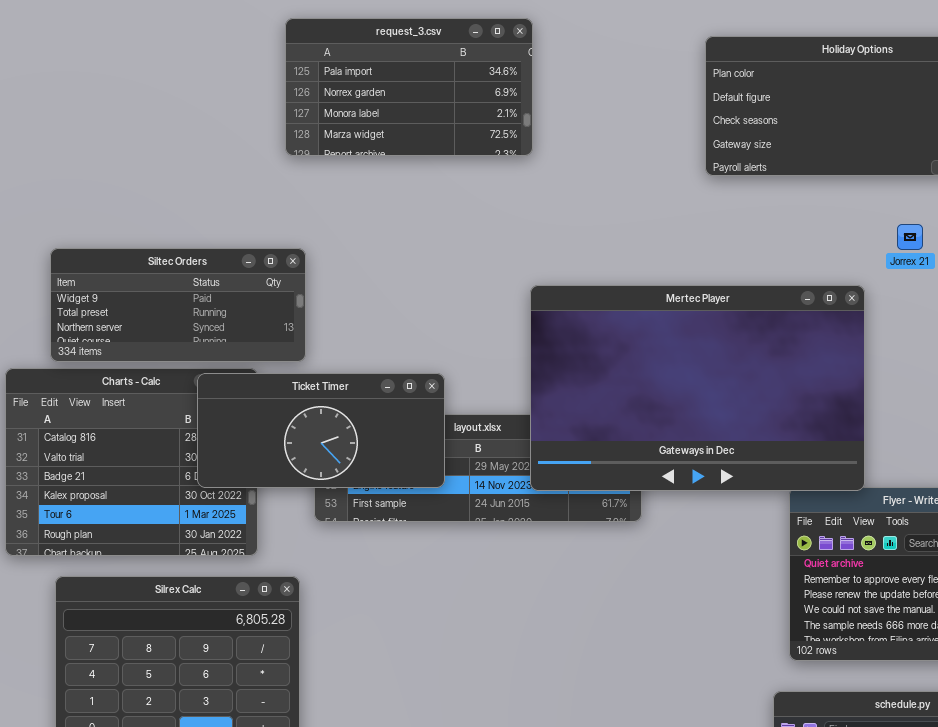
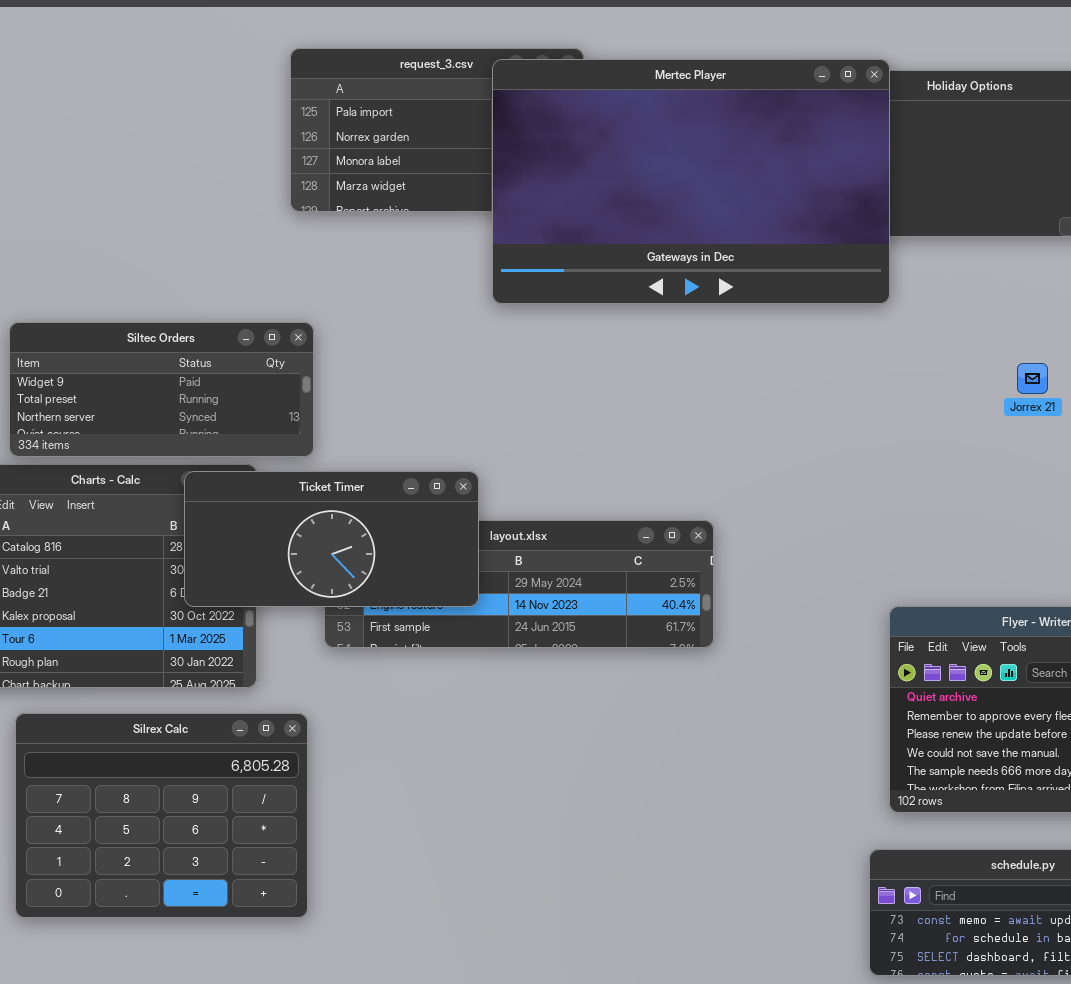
Jorrex 21: [897,224,923,250] -> [1017,363,1048,394], moved
Mertec Player: [530,285,865,491] -> [492,59,890,304], moved

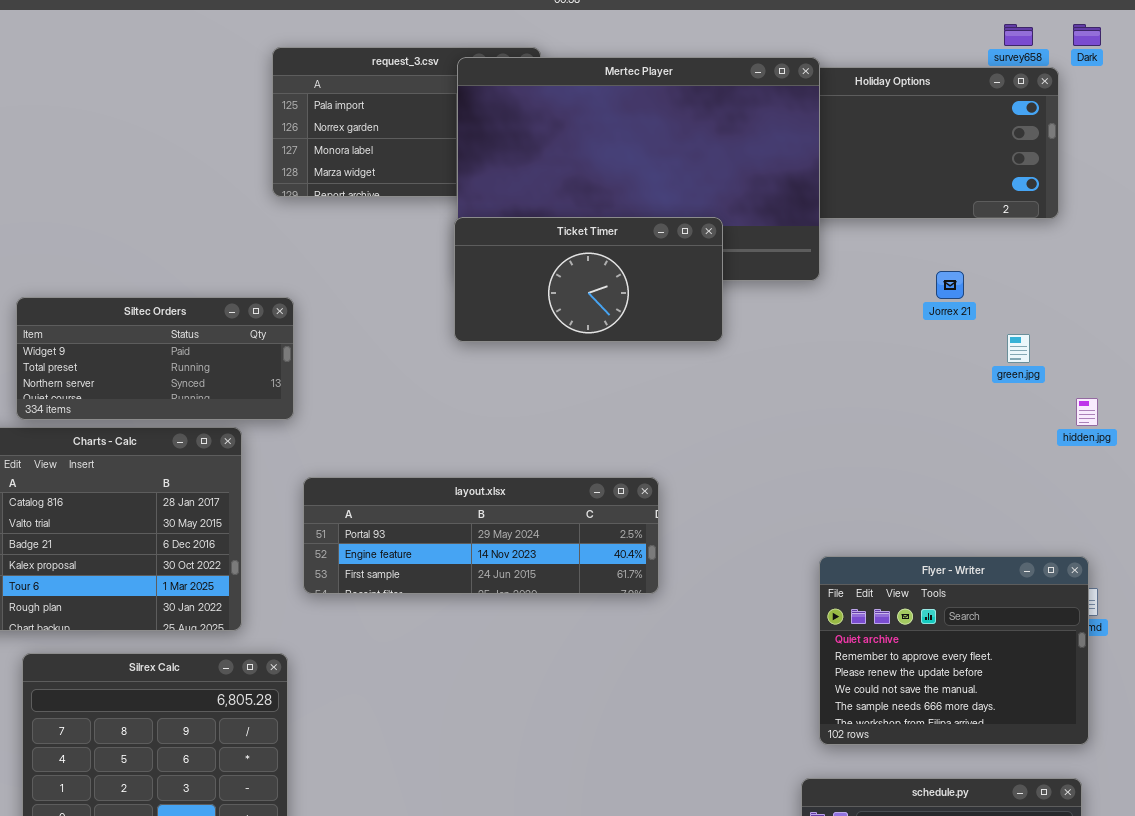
Jorrex 21: [1017,363,1048,394] -> [936,271,964,299], moved
Ticket Timer: [184,471,479,607] -> [454,217,723,342], moved

